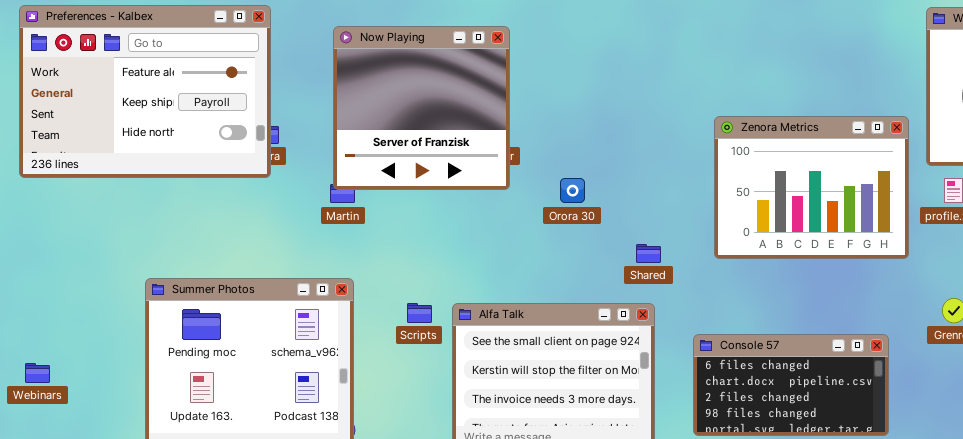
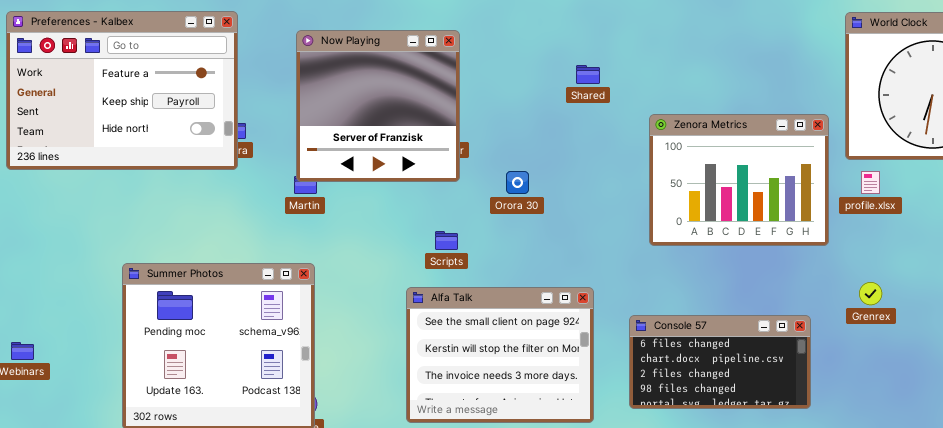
Shared: [636,244,661,263] -> [576,65,600,84], moved
Scripts: [407,303,432,323] -> [435,231,458,250], moved

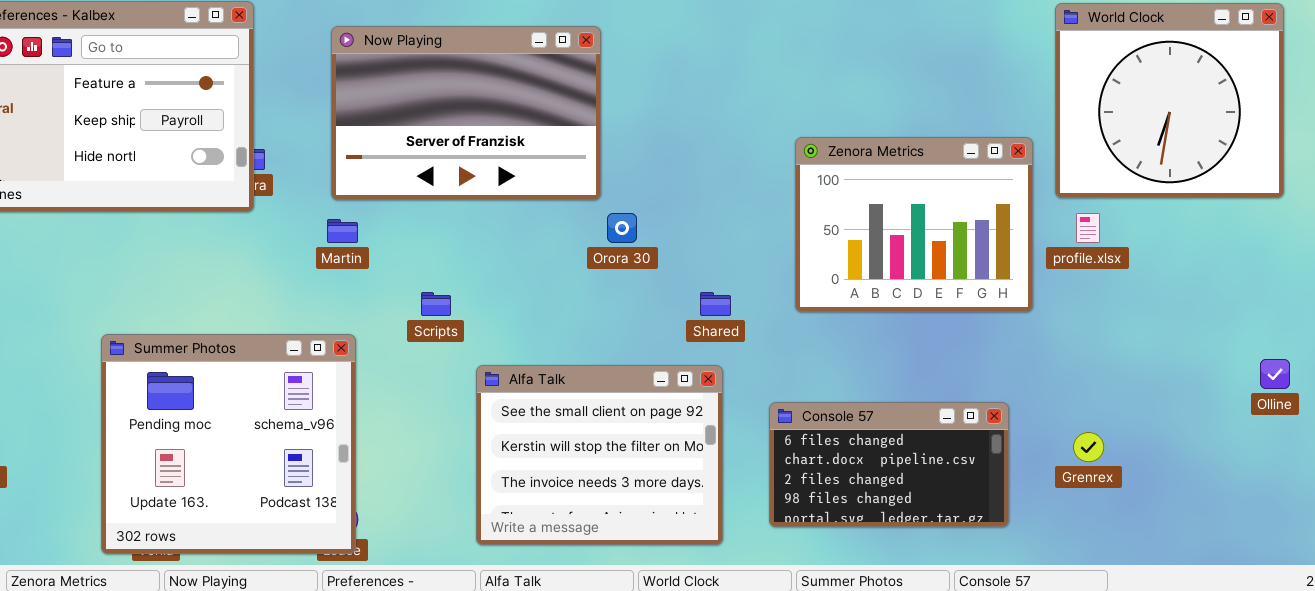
Now Playing: [296,30,460,182] -> [331,26,601,200], resized
Shared: [576,65,600,84] -> [700,292,731,316], moved
Scripts: [435,231,458,250] -> [421,292,451,316], moved
Grenrex: [859,282,882,305] -> [1073,432,1104,462], moved

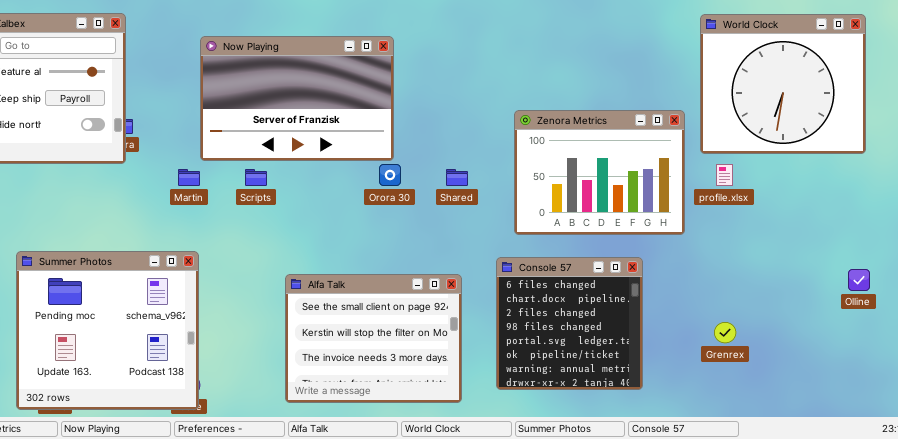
Now Playing: [331,26,601,200] -> [200,36,394,161], moved
Scripts: [421,292,451,316] -> [245,169,267,186], moved
Shared: [700,292,731,316] -> [446,169,468,186], moved
Console 57: [769,402,1009,527] -> [496,257,643,390], resized

